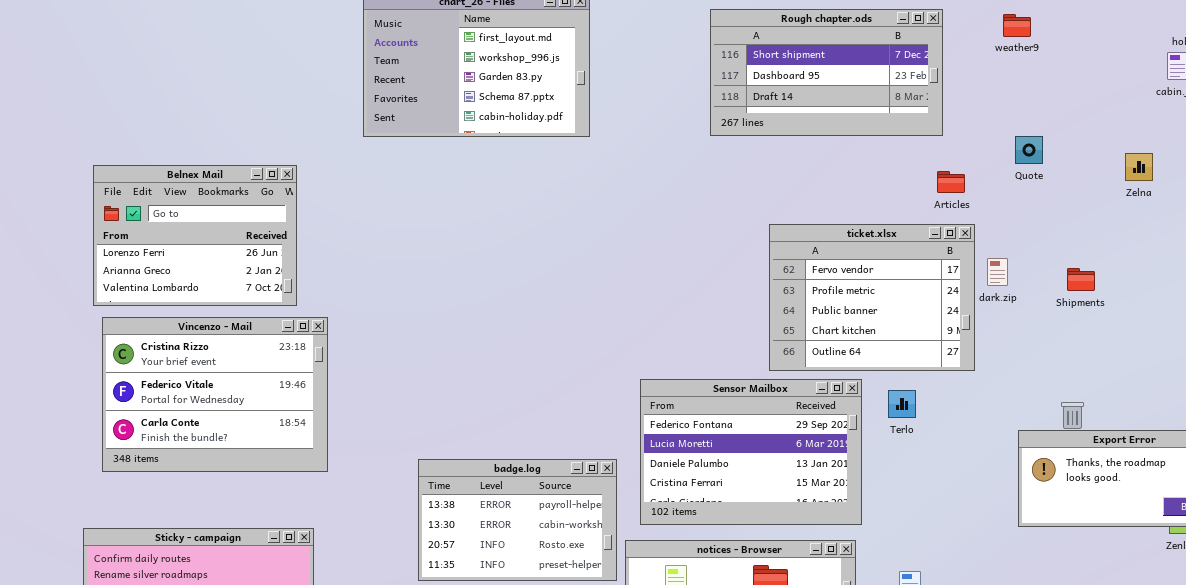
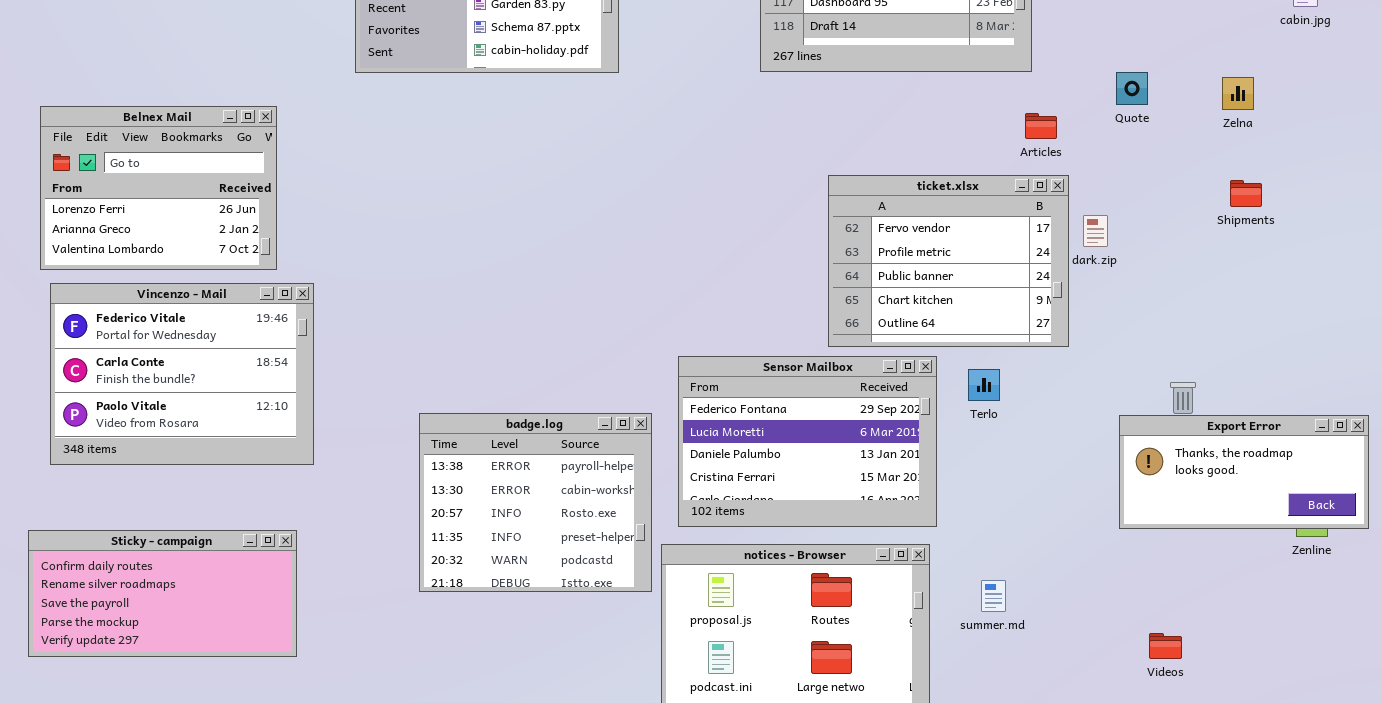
Zelna: [1125,153,1153,181] -> [1222,77,1254,110], moved
Shipments: [1067,268,1095,291] -> [1230,180,1262,207], moved
Vincenzo - Mail: [102,317,328,472] -> [50,283,314,465], scrolled down 1 row
badge.log: [418,459,617,581] -> [419,413,652,592], resized

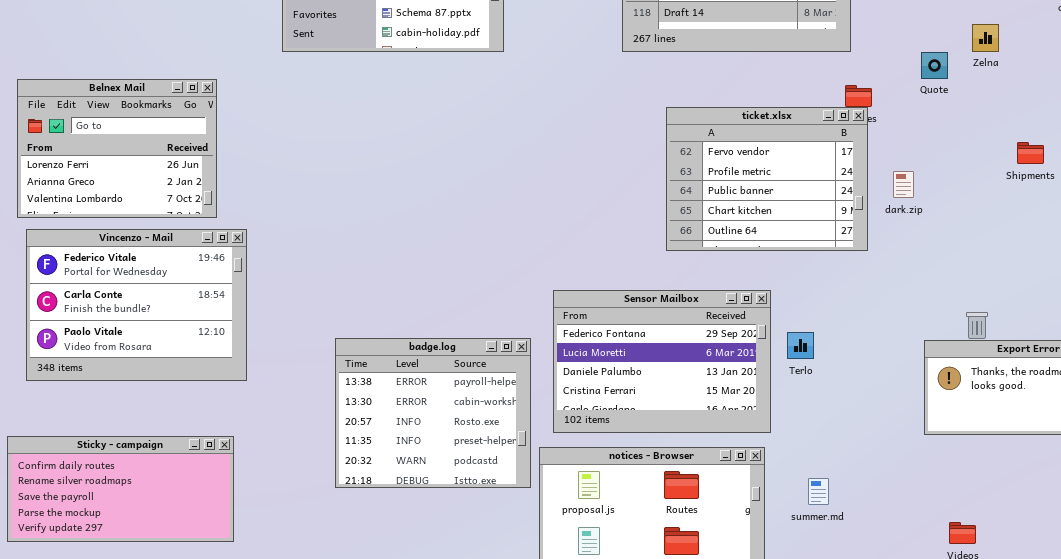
Zelna: [1222,77,1254,110] -> [972,24,999,52], moved
ticket.xlsx: [828,175,1069,347] -> [666,107,868,251], moved
Terlo: [968,369,1000,401] -> [787,332,814,359], moved

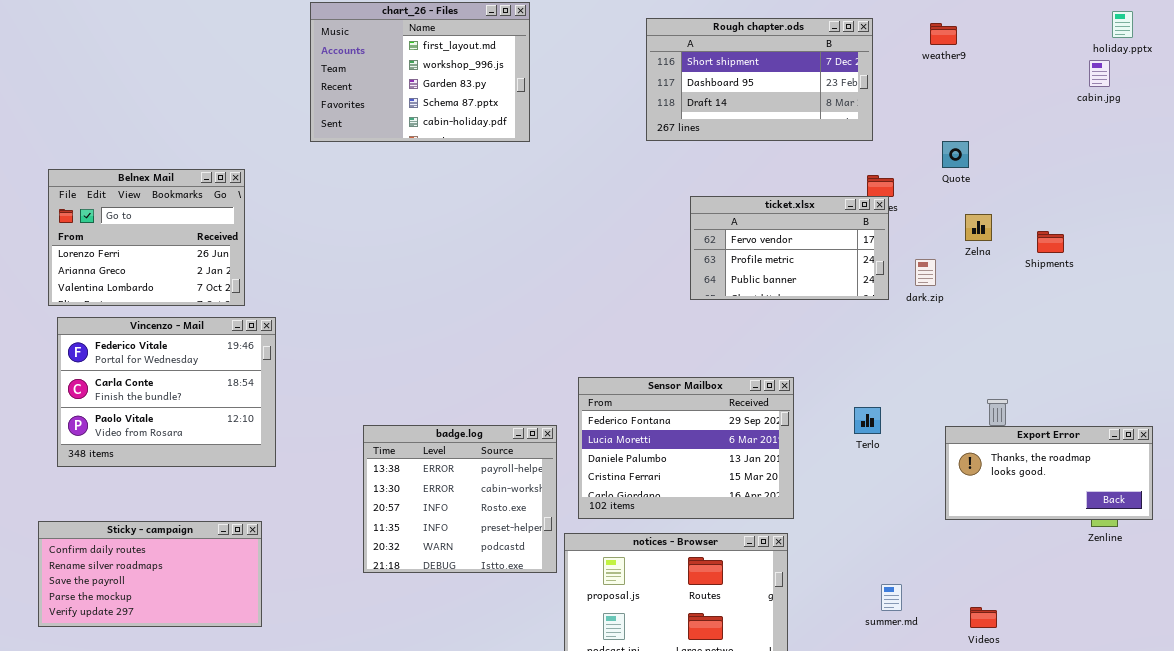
Zelna: [972,24,999,52] -> [965,214,992,241], moved
ticket.xlsx: [666,107,868,251] -> [690,196,889,300], resized
Terlo: [787,332,814,359] -> [854,407,881,434], moved
summer.md: [808,478,829,505] -> [881,584,902,611], moved

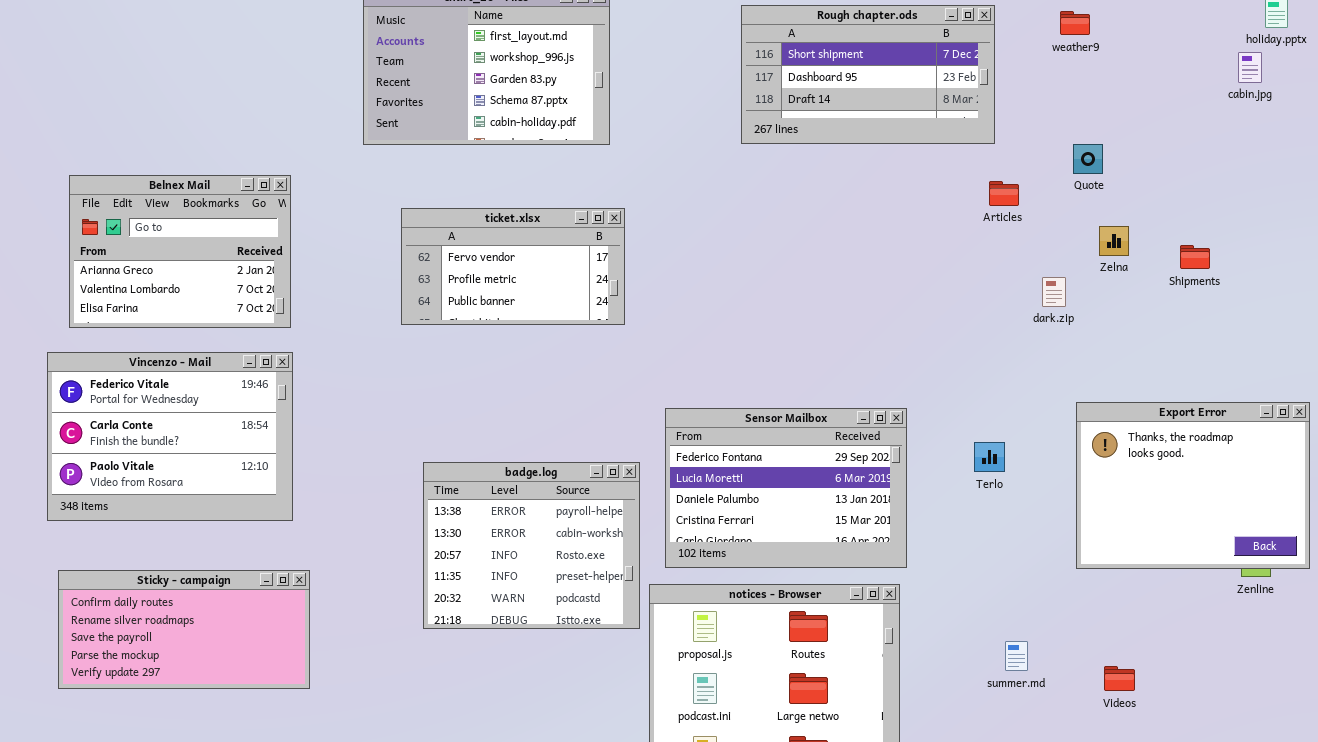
Belnex Mail: [48,169,245,306] -> [69,175,291,328], scrolled down 1 row
ticket.xlsx: [690,196,889,300] -> [401,208,625,325], moved
Vincenzo - Mail: [57,317,276,467] -> [47,352,293,521], moved
Export Error: [945,426,1153,520] -> [1076,402,1310,569], resized

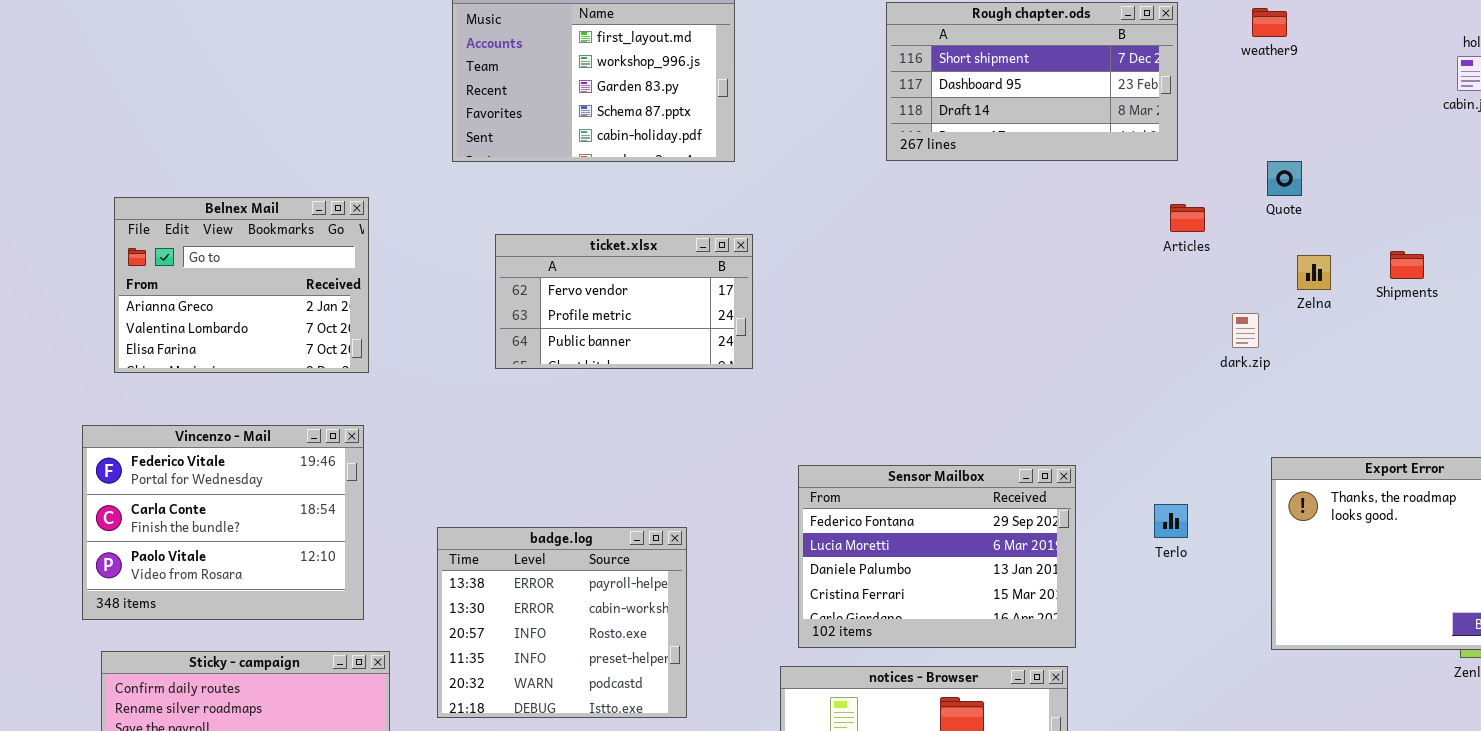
Shipments: [1180,245,1210,269] -> [1390,251,1424,279], moved
Vincenzo - Mail: [47,352,293,521] -> [82,425,364,620], moved
badge.log: [423,462,640,629] -> [437,527,687,718], moved

